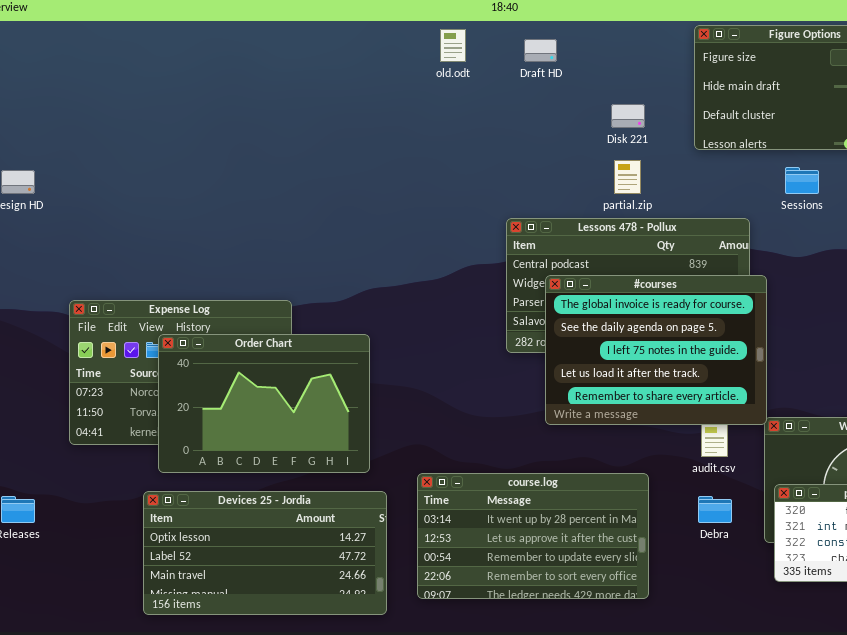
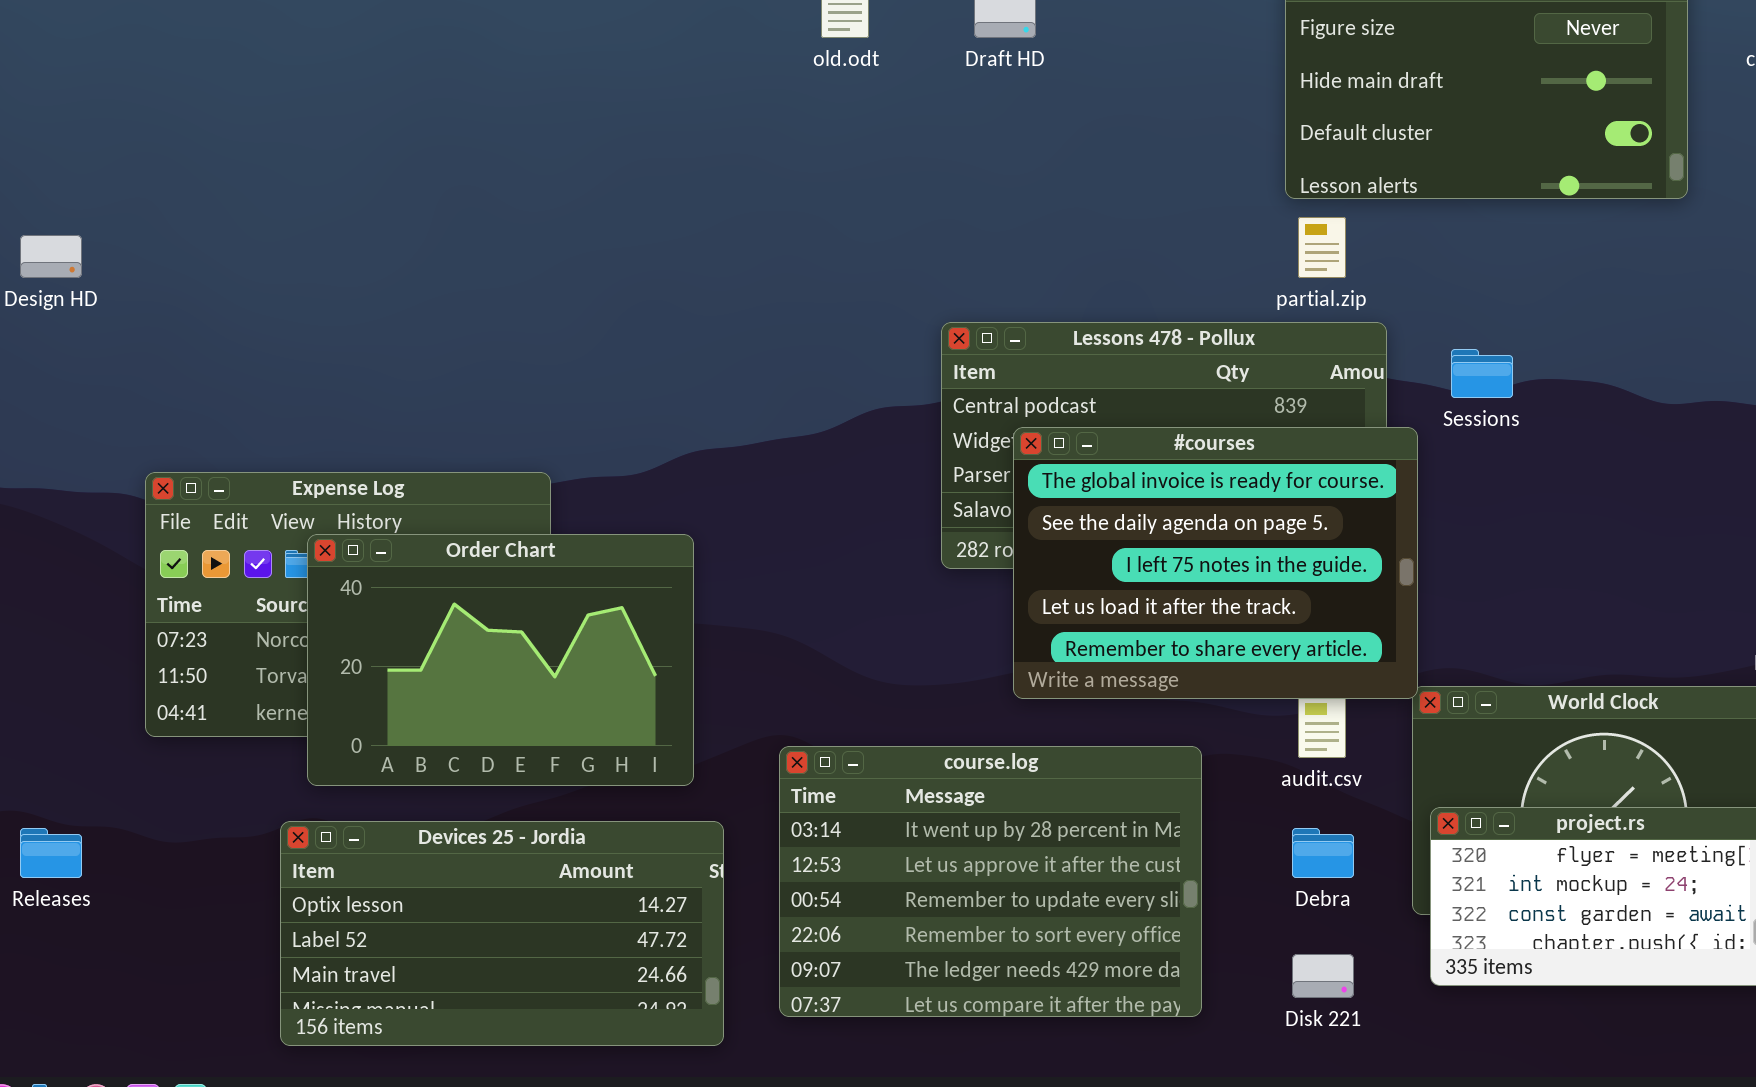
Disk 221: [611,104,645,128] -> [1292,954,1354,998], moved
partial.zip: [614,160,641,194] -> [1298,217,1346,278], moved
Sessions: [785,167,819,194] -> [1451,349,1513,398], moved
course.log: [417,473,649,599] -> [779,746,1202,1017], resized

